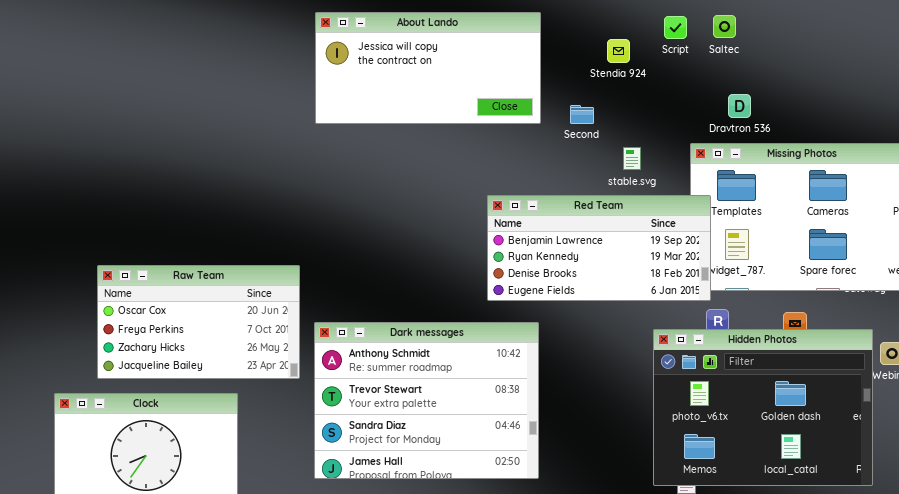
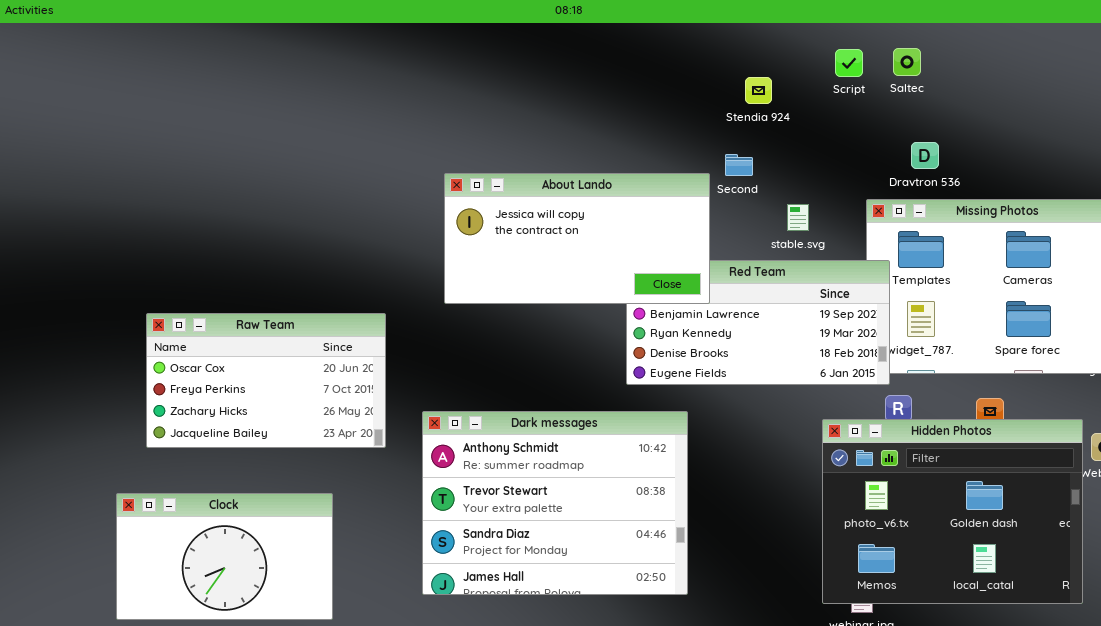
About Lando: [315,12,541,124] -> [444,173,710,304], moved
Stendia 924: [607,39,630,63] -> [745,77,772,104], moved
Raw Team: [97,265,300,379] -> [146,313,386,448], moved

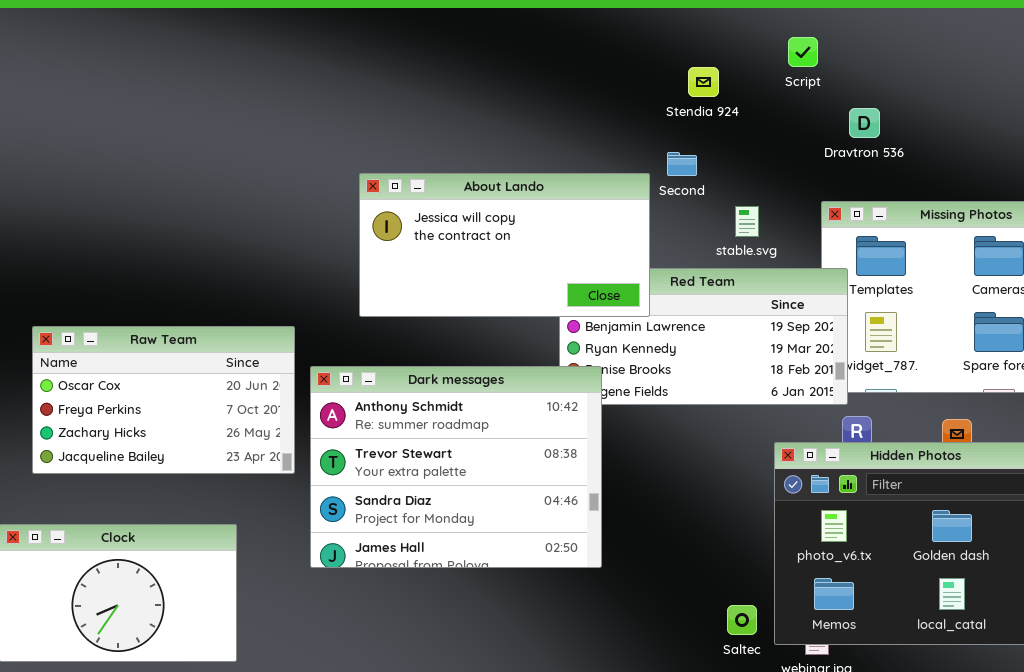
Saltec: [893,48,921,76] -> [727,605,757,635], moved
Dravtron 536: [911,142,939,169] -> [849,108,880,138], moved
Dark messages: [422,411,688,595] -> [310,366,602,568], moved

